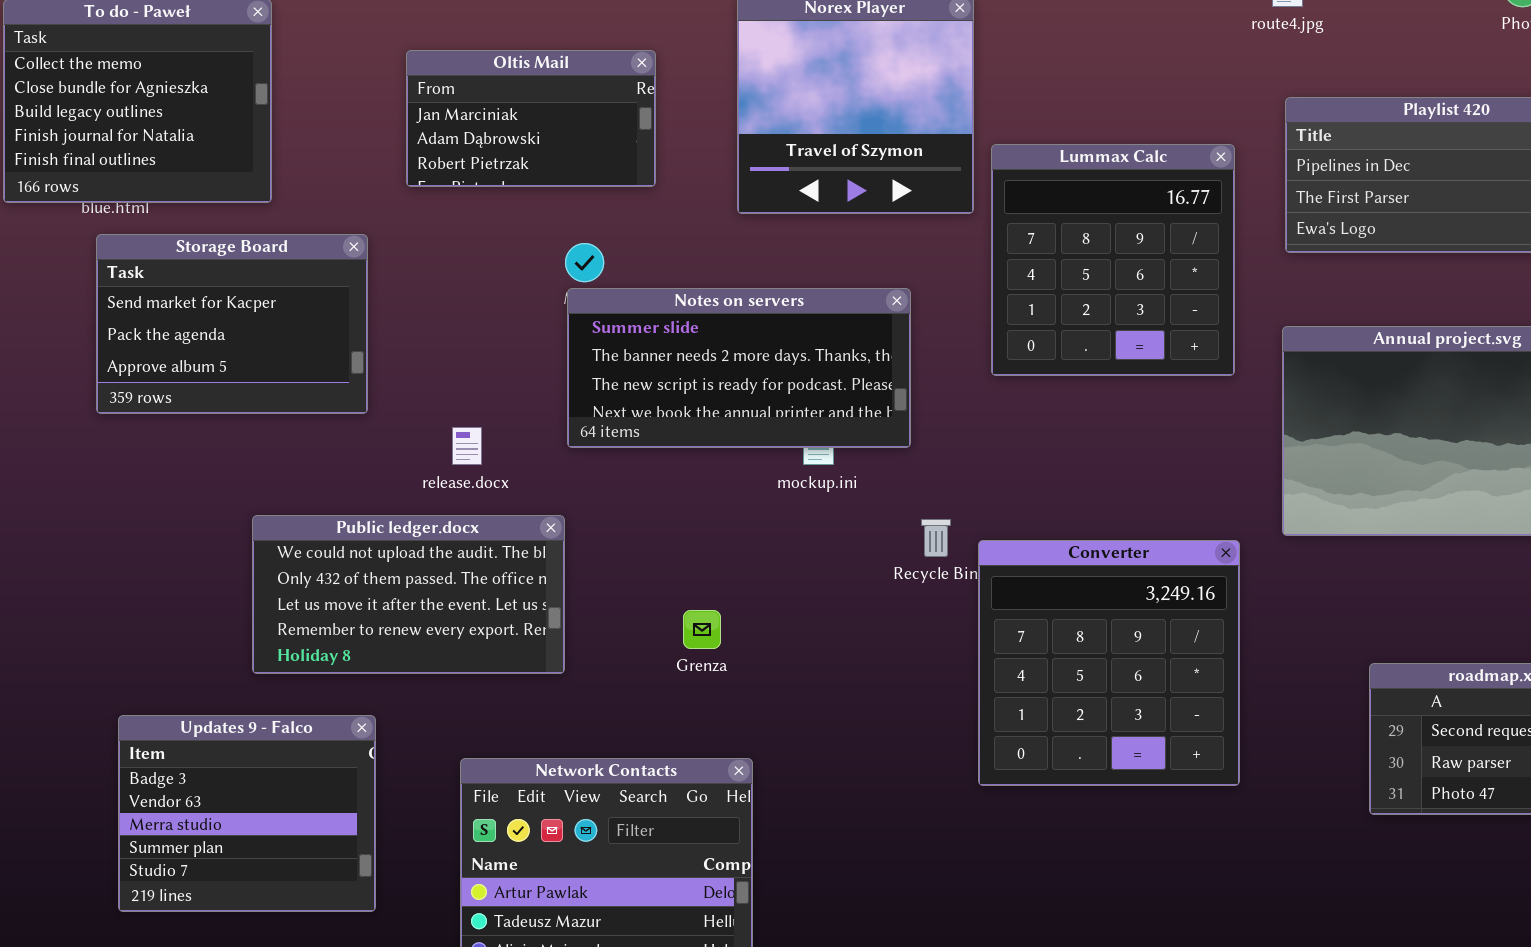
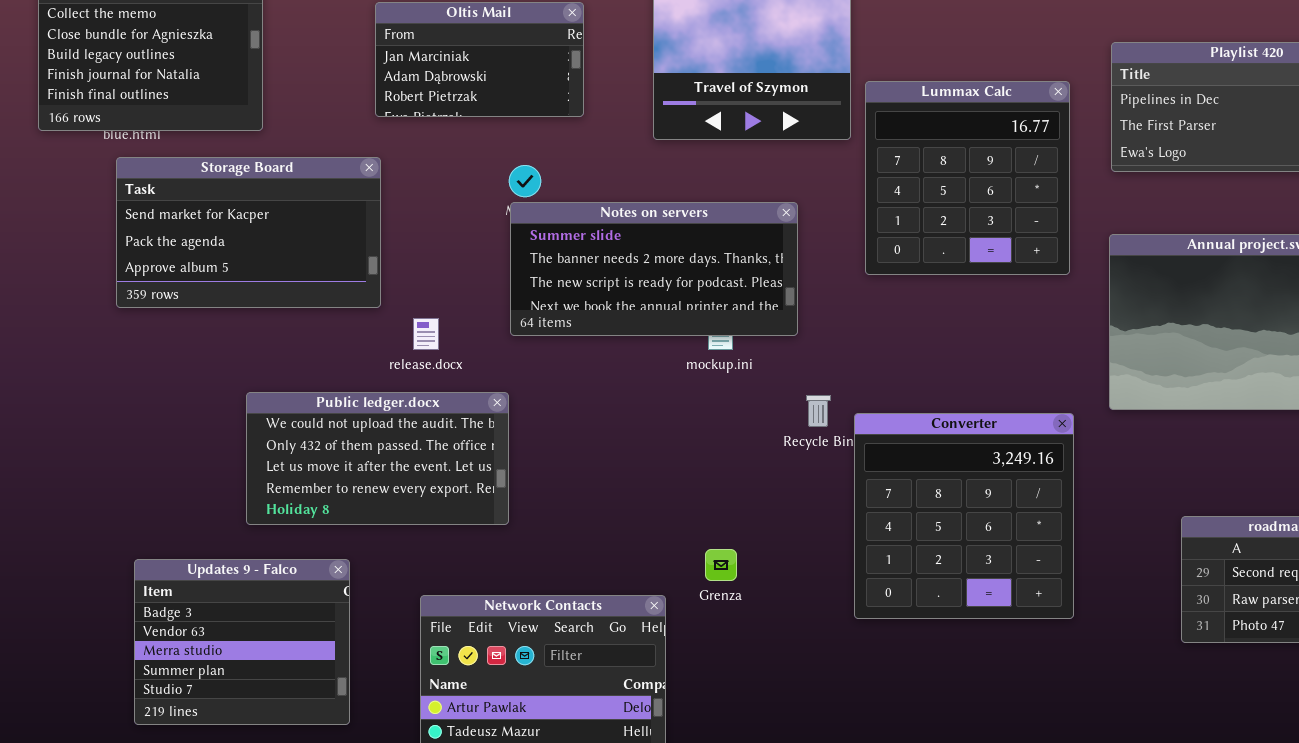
Storage Board: [96,234,368,414] -> [116,157,381,308], resized
Grenza: [683,610,721,649] -> [705,549,737,581], moved

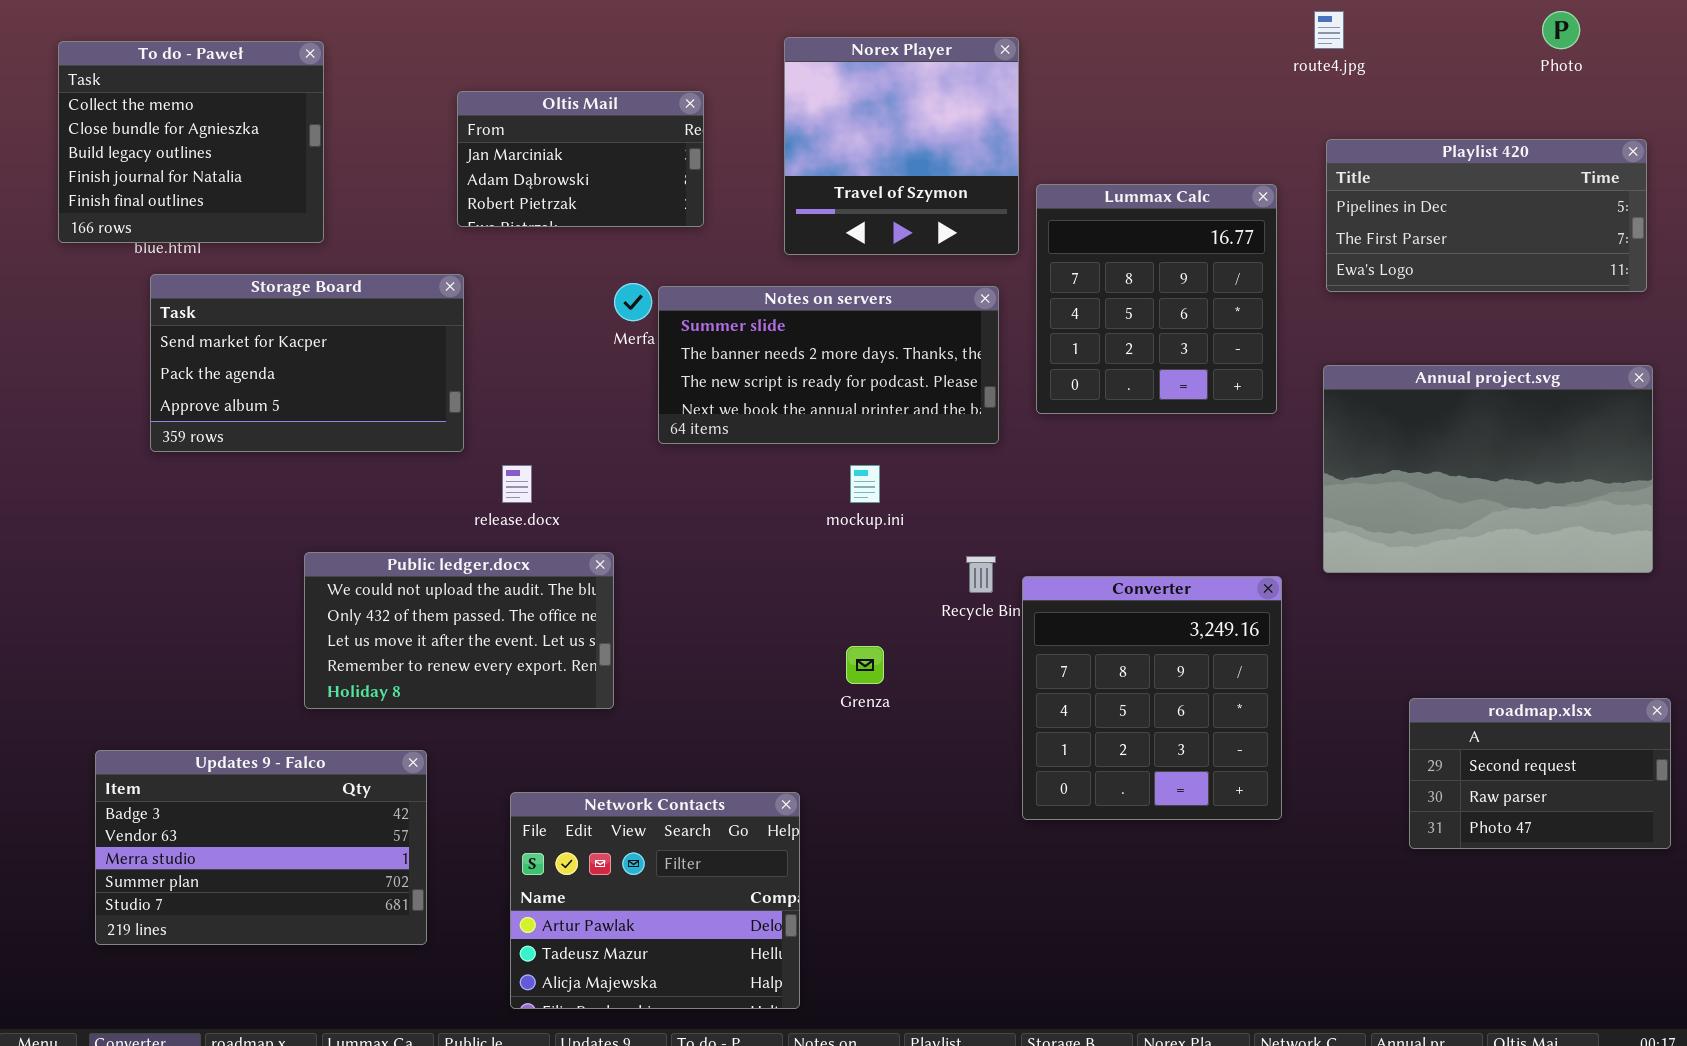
Notes on servers: [510,202,798,336] -> [658,286,999,444], moved
Grenza: [705,549,737,581] -> [846,646,884,684], moved
Updates 9 - Falco: [134,559,350,725] -> [95,750,427,945], resized

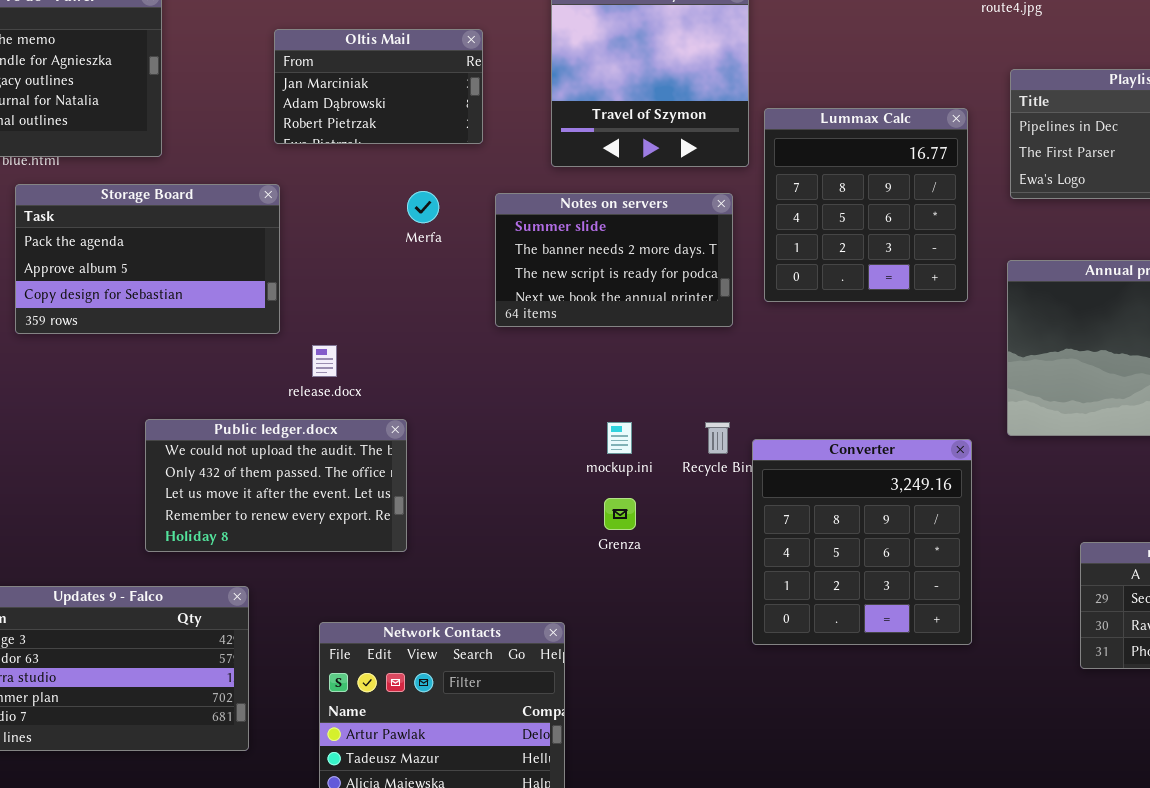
Storage Board: [150,274,464,452] -> [15,184,280,334], scrolled down 1 row
Notes on servers: [658,286,999,444] -> [495,193,733,327], resized
mockup.ini: [850,465,880,503] -> [607,422,632,454], moved

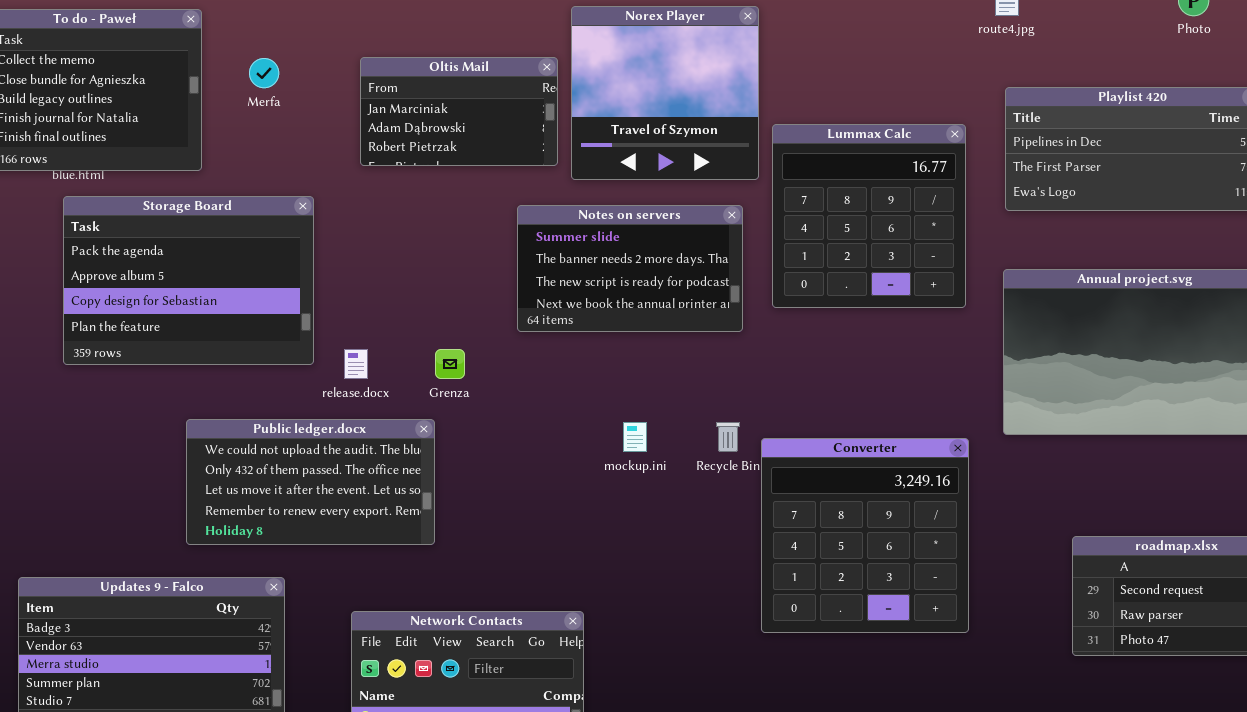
Oltis Mail: [274,29,483,144] -> [360,57,558,166], moved
Storage Board: [15,184,280,334] -> [63,196,314,365], resized
Merfa: [407,191,439,223] -> [249,58,279,88], moved
Grenza: [604,498,636,530] -> [435,349,465,379], moved

